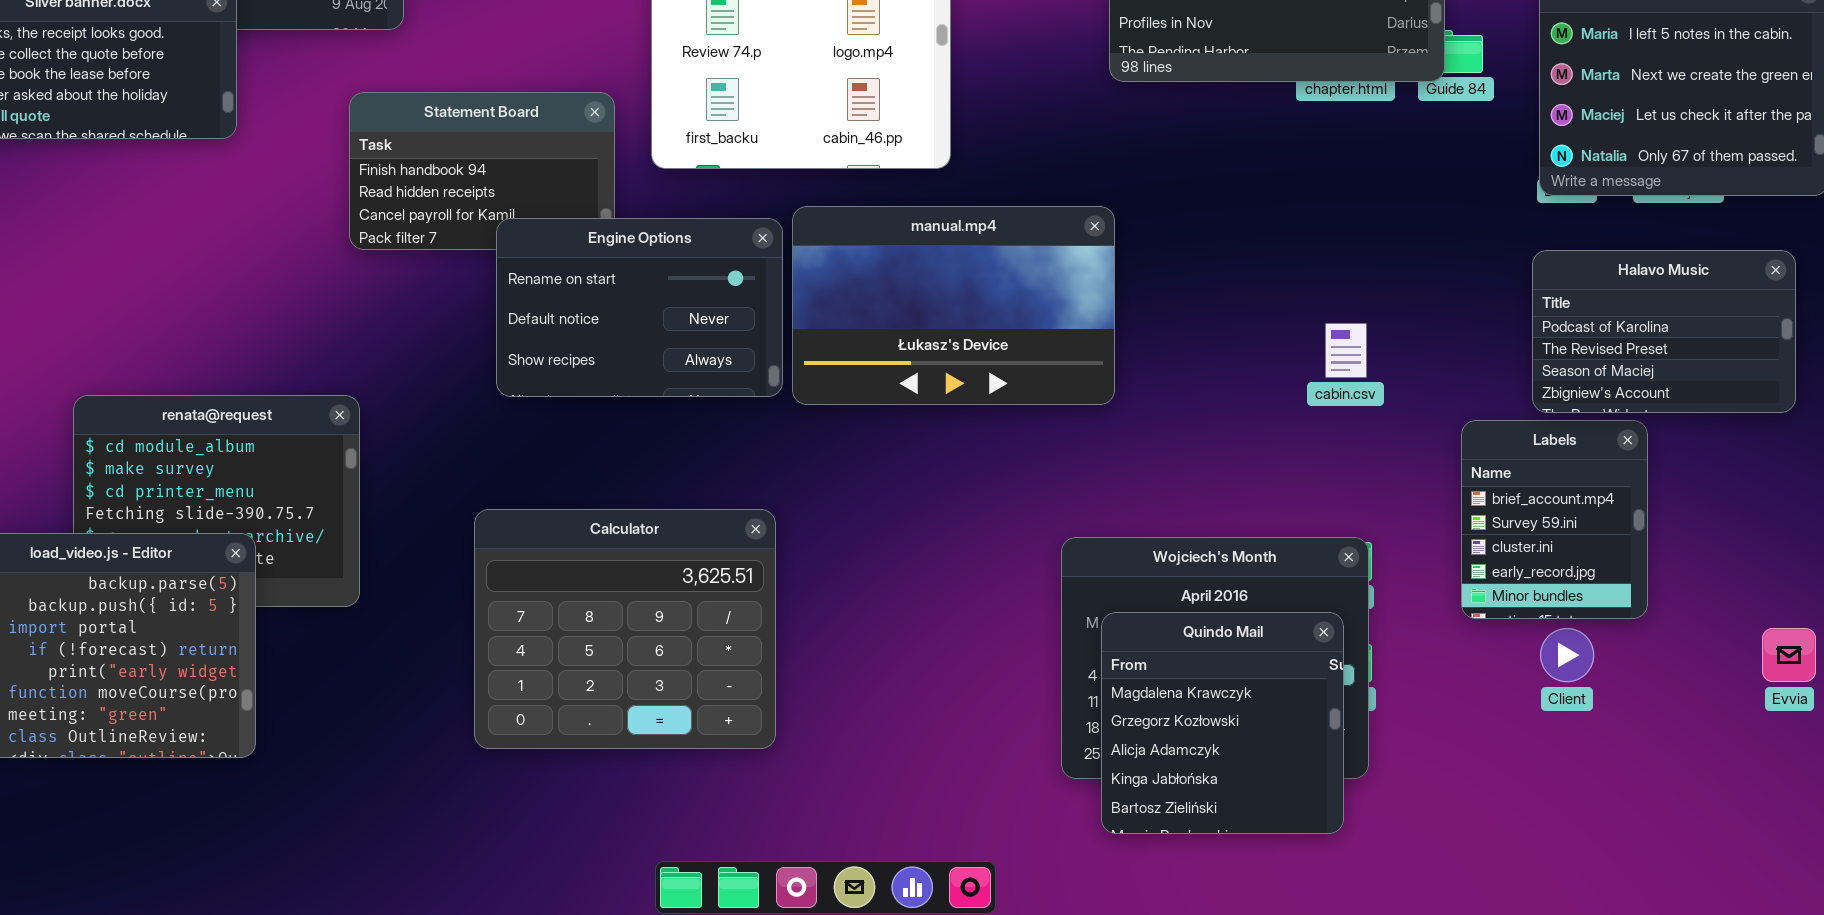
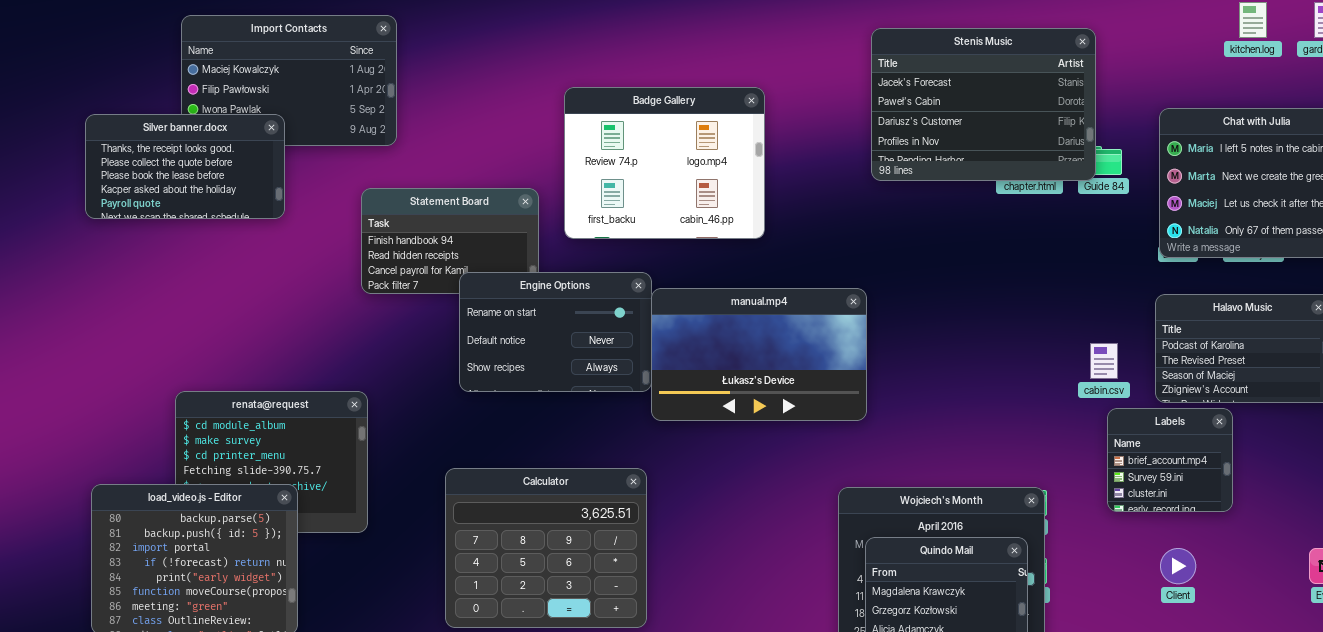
manual.mp4: [792,206,1115,405] -> [651,288,867,421], moved
cabin.csv: [1325,323,1367,378] -> [1090,343,1118,379], moved
Labels: [1461,420,1648,619] -> [1107,408,1233,512], resized

